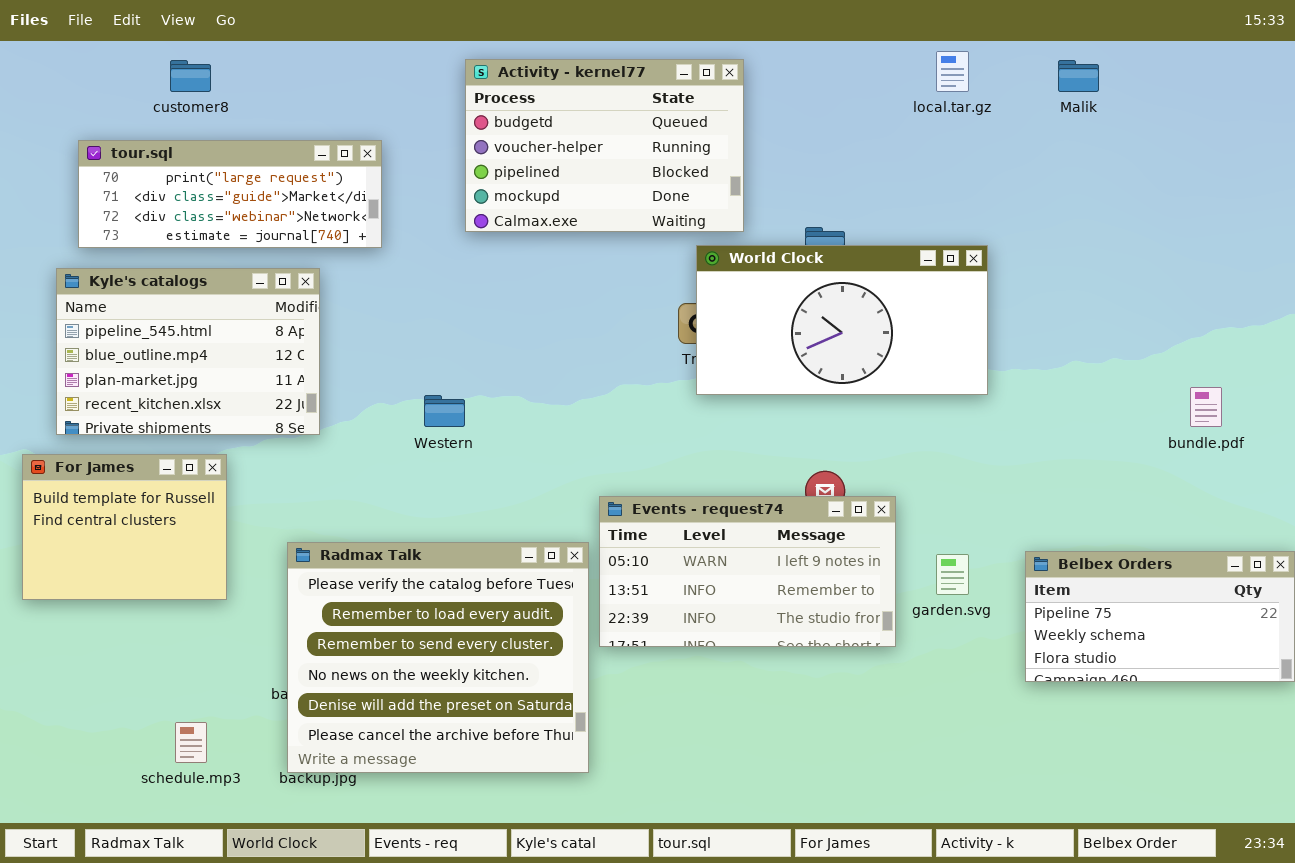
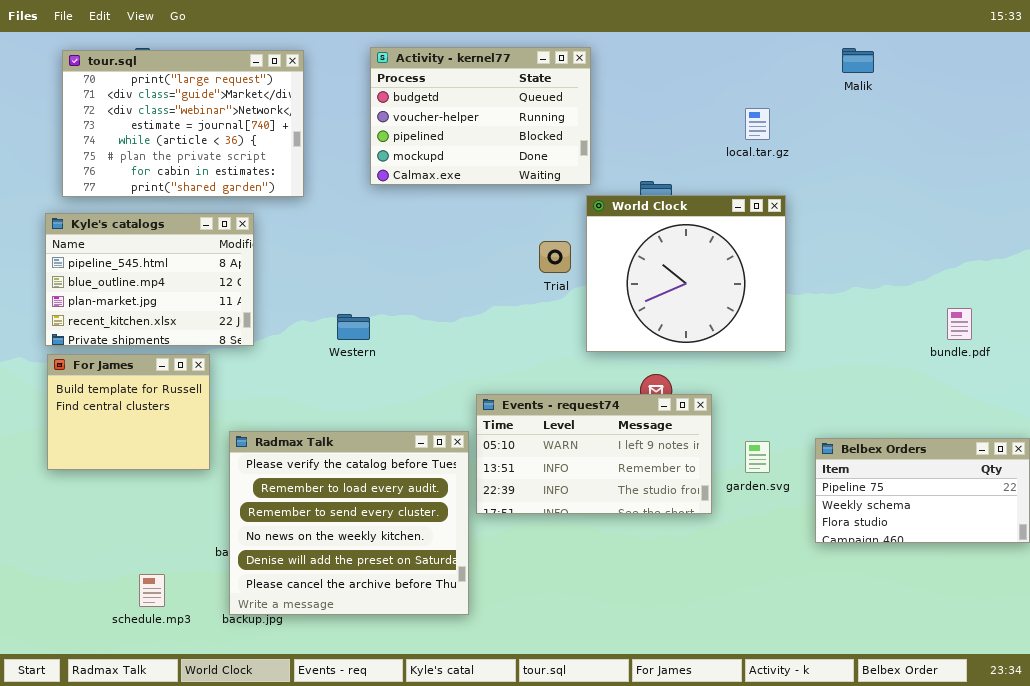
local.tar.gz: [936,51,969,92] -> [745,108,770,140], moved
tour.sql: [78,140,382,248] -> [62,50,304,197], resized
World Clock: [696,245,988,395] -> [586,195,786,352], resized
For James: [22,454,227,600] -> [47,354,210,470], moved

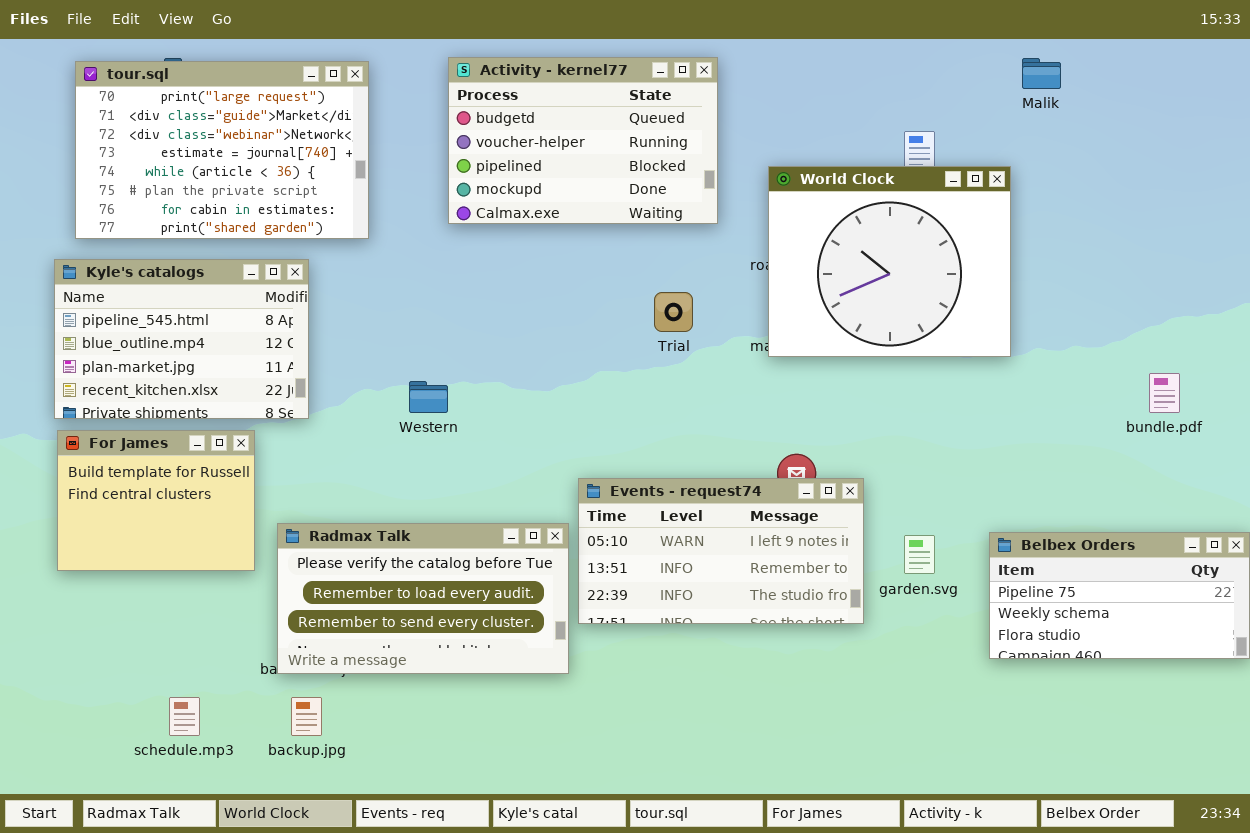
World Clock: [586,195,786,352] -> [768,166,1011,357], moved
Radmax Talk: [229,431,469,615] -> [277,523,569,674], resized

